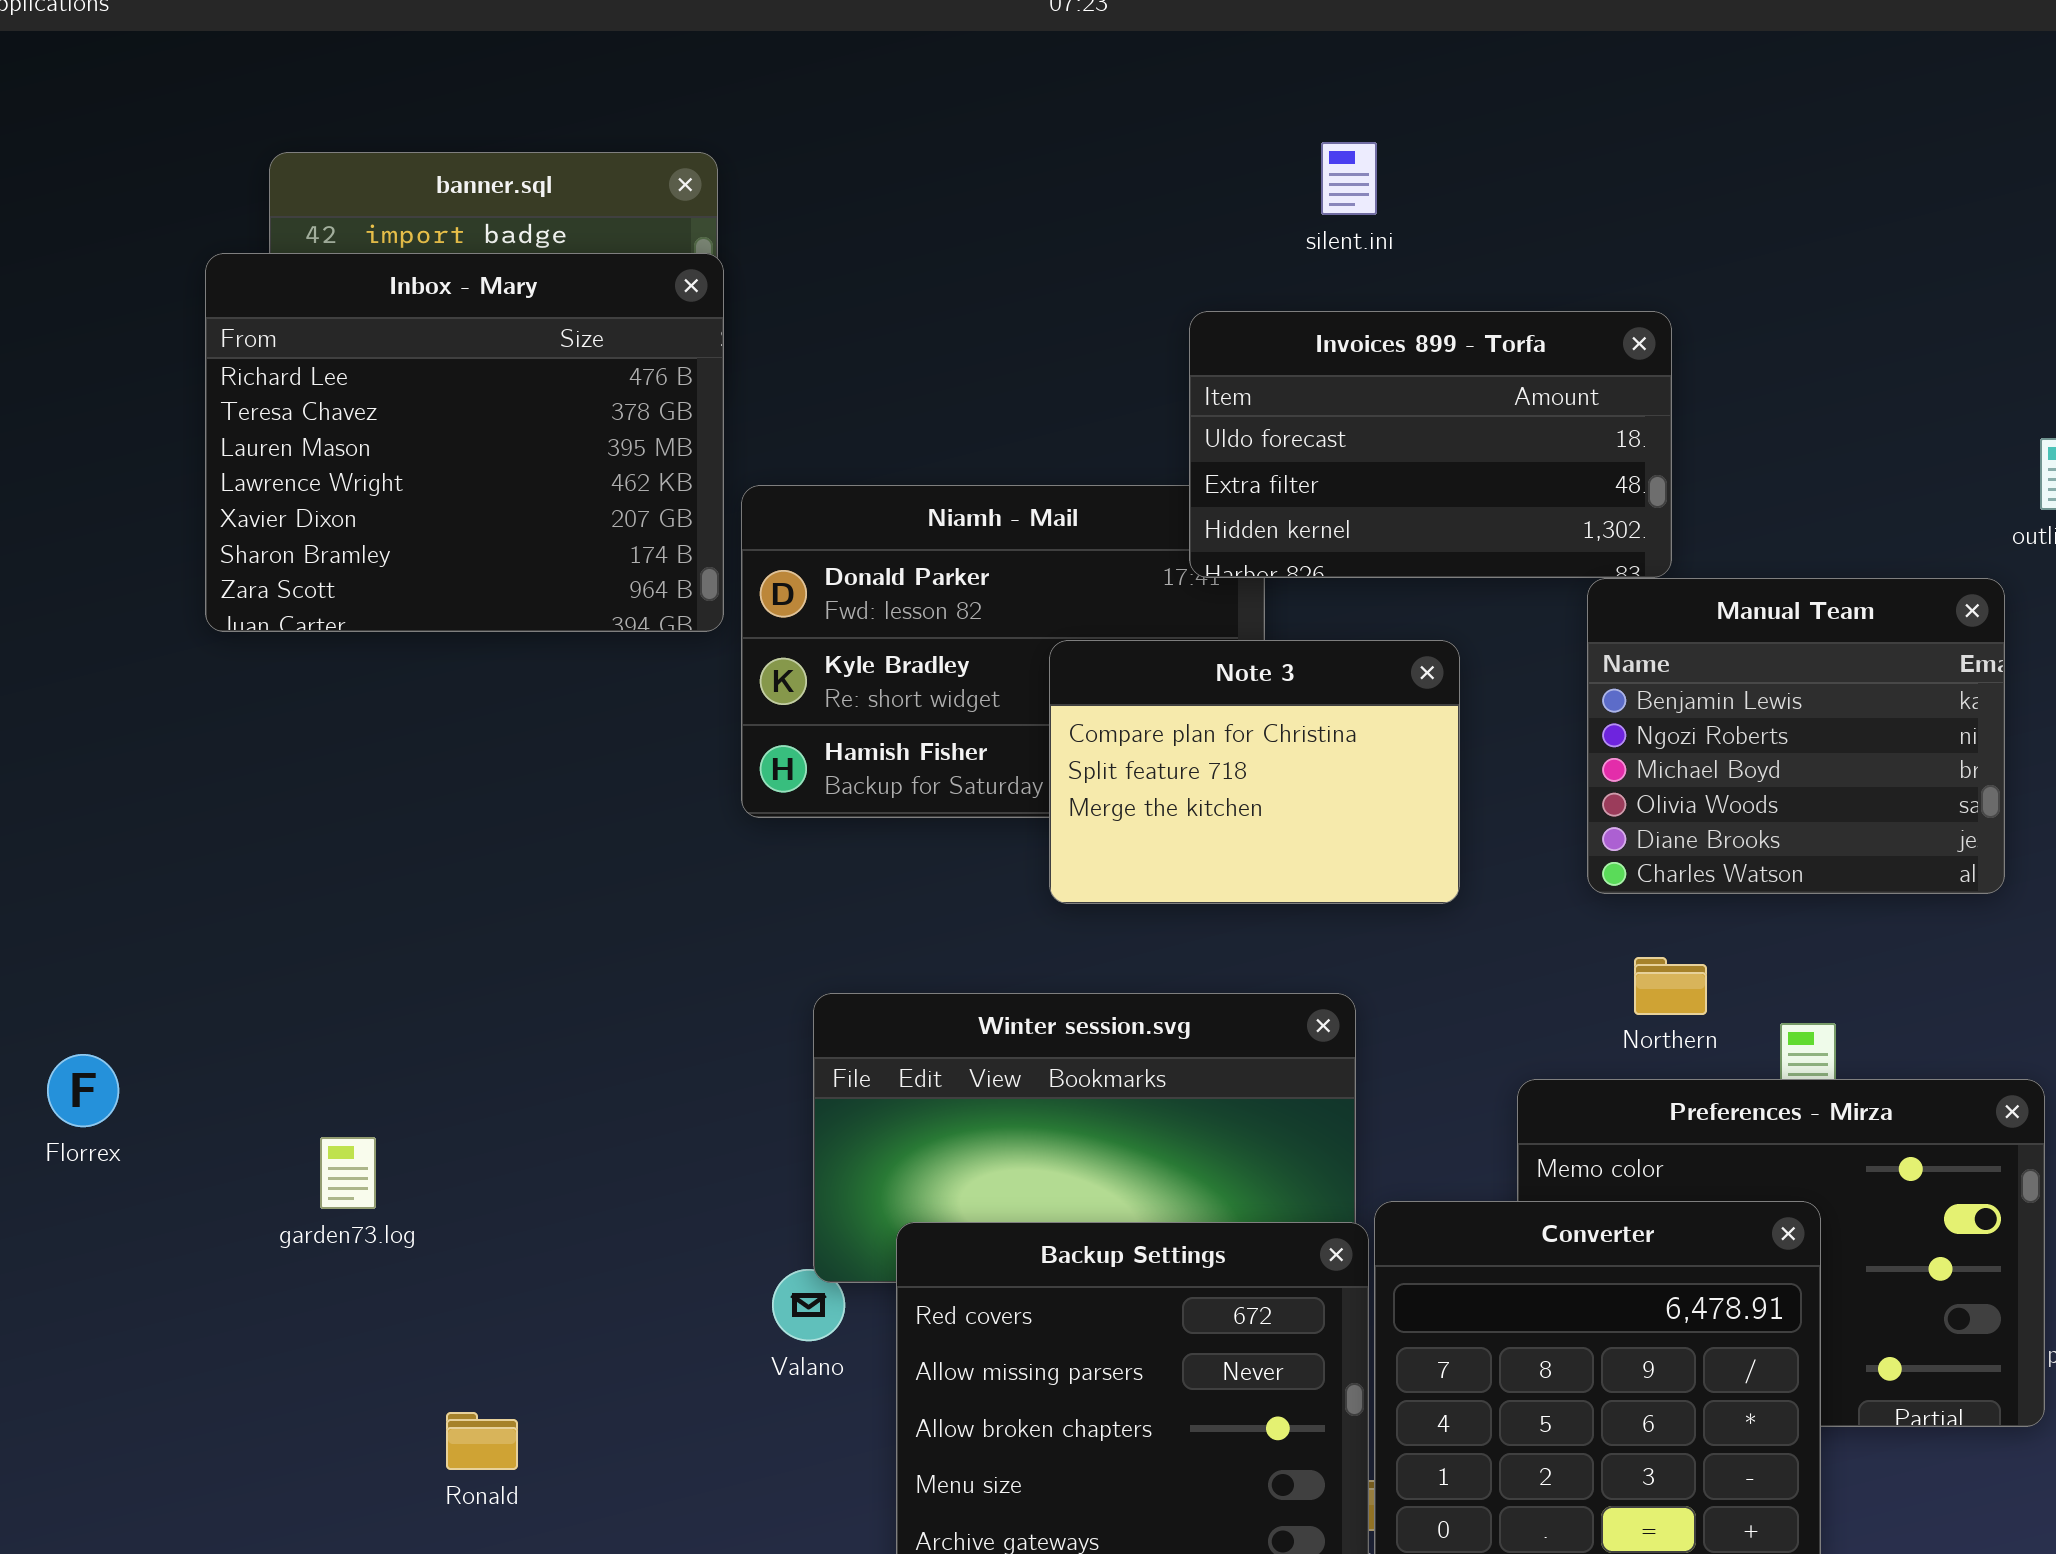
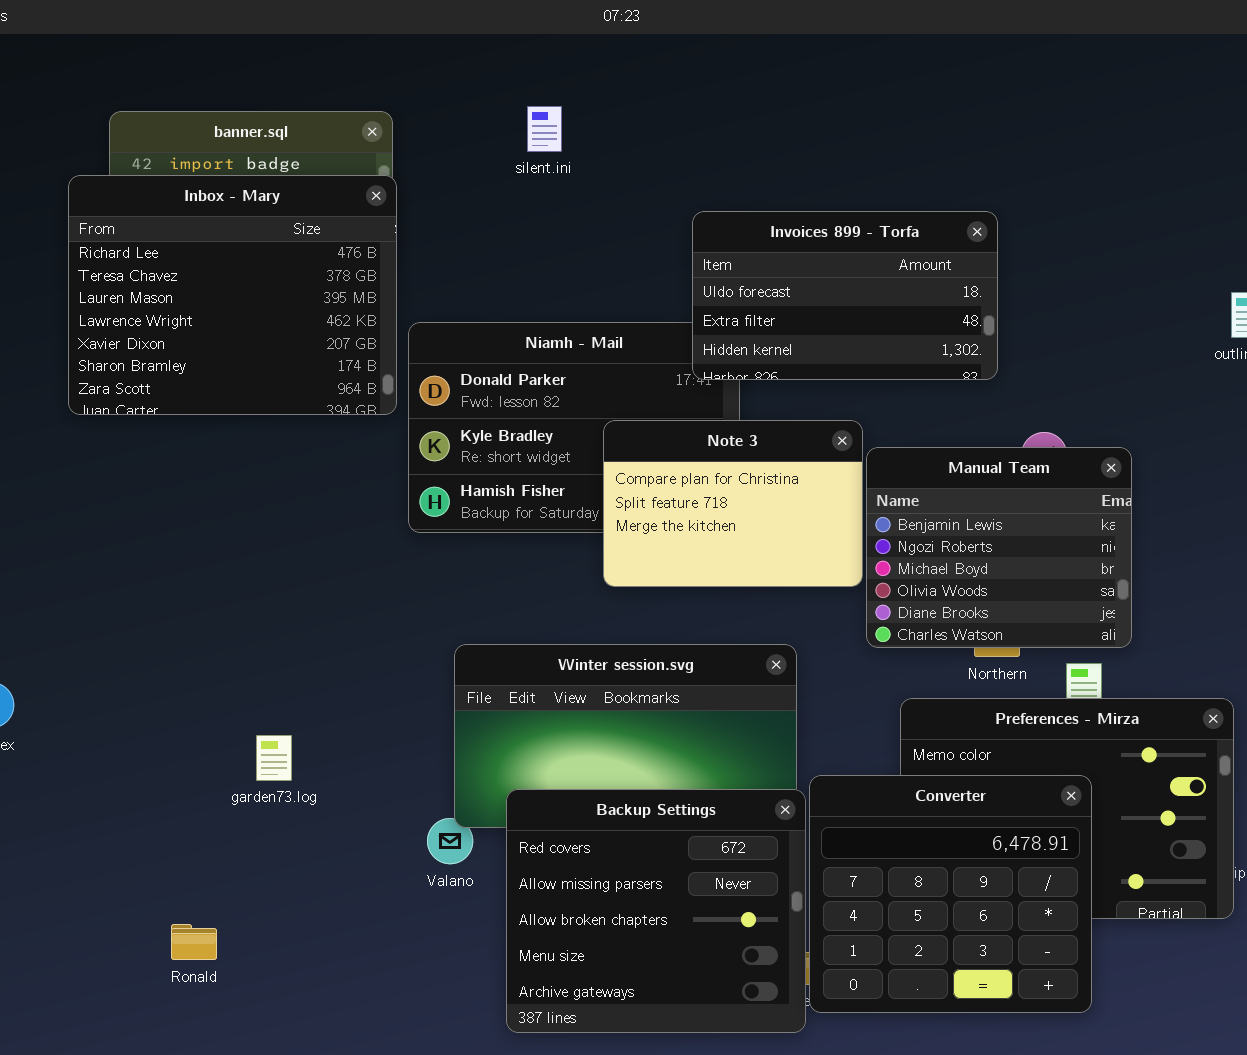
silent.ini: [1321,142,1377,215] -> [527,106,562,152], moved
Manual Team: [1587,578,2005,894] -> [866,447,1132,648], moved
garden73.log: [320,1137,376,1209] -> [256,735,292,781], moved
Ronald: [446,1412,518,1470] -> [171,924,217,960], moved

